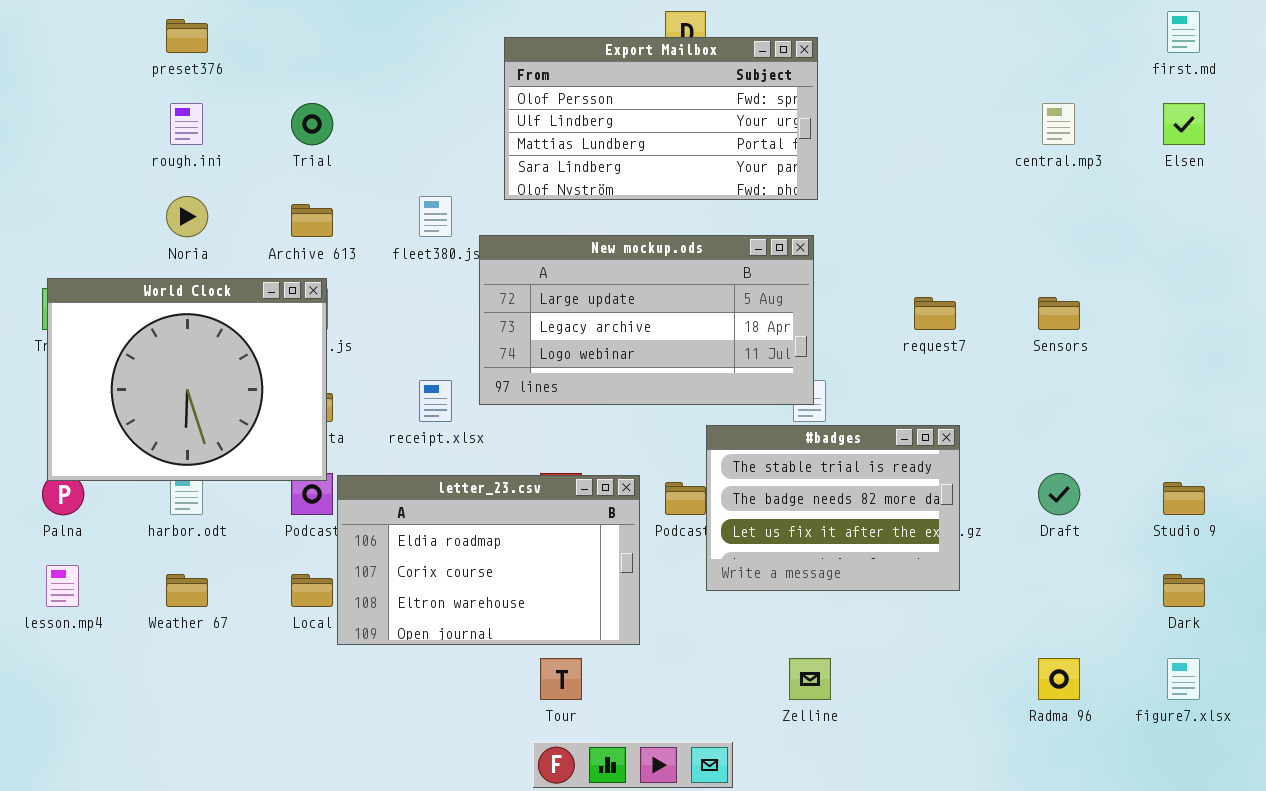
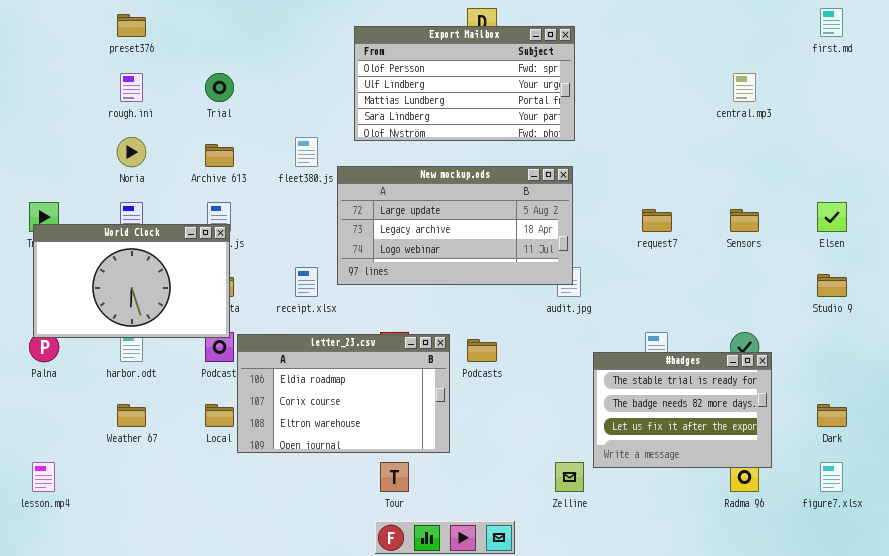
Elsen: [1163,103,1205,145] -> [817,202,847,232], moved
World Clock: [47,278,327,481] -> [33,224,230,338], resized
#badges: [706,425,960,591] -> [593,352,772,468], moved
Studio 9: [1163,482,1205,515] -> [817,274,847,297], moved
lesson.mp4: [46,565,79,607] -> [32,462,55,492], moved

